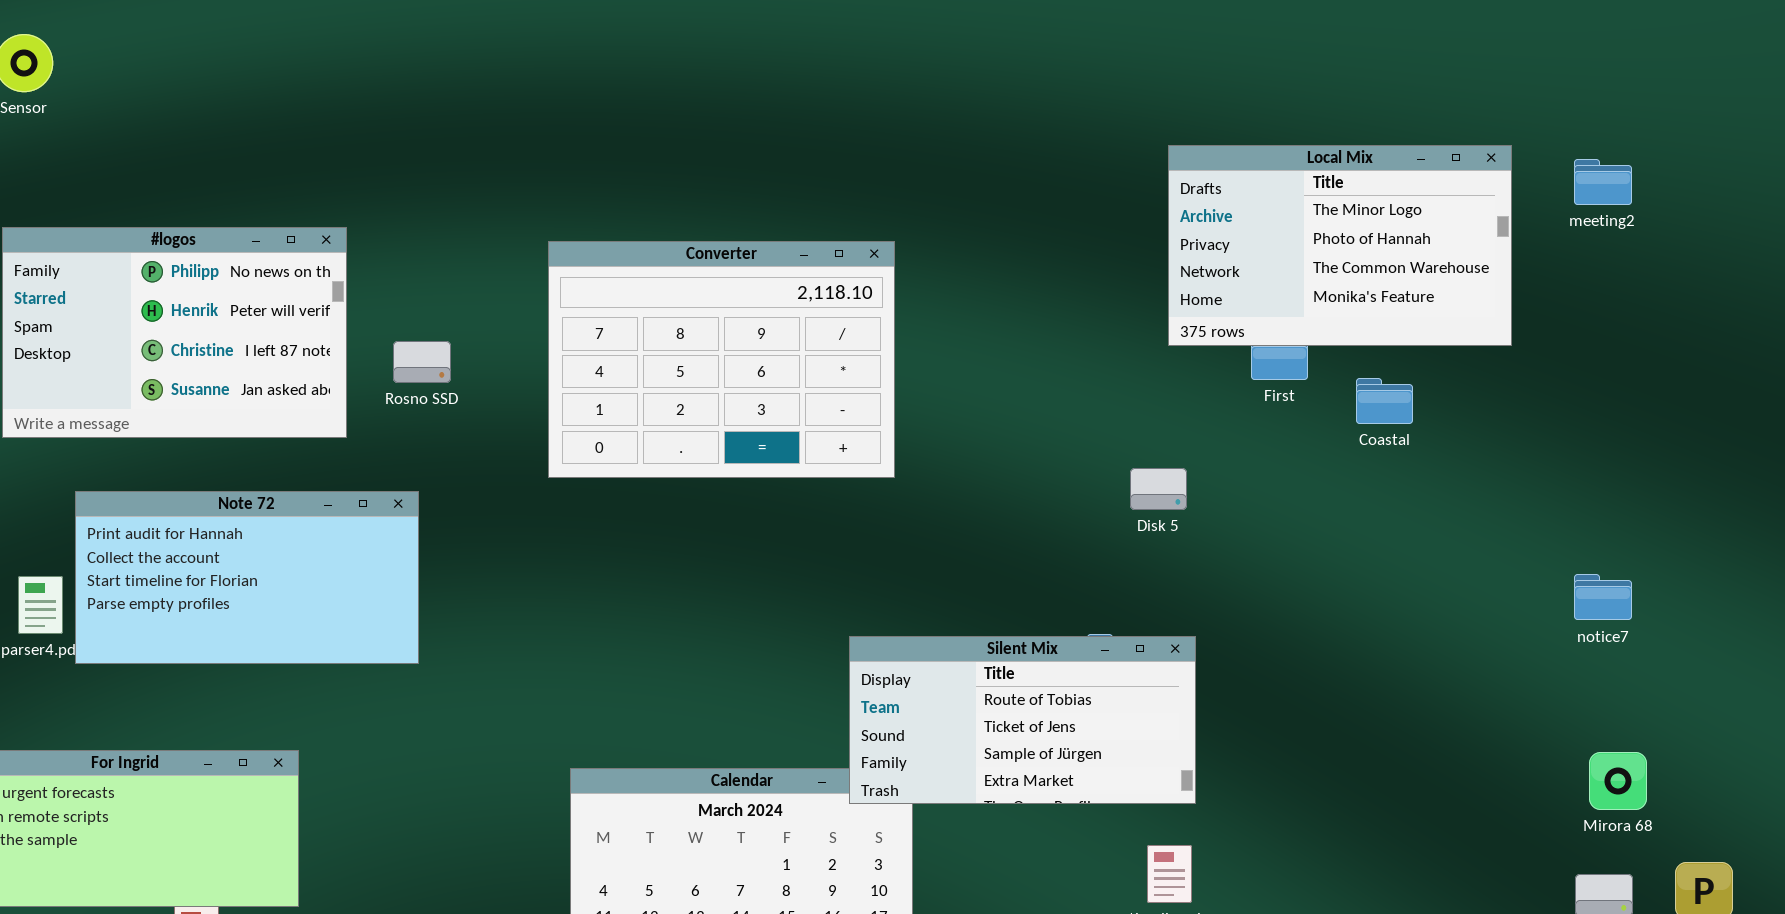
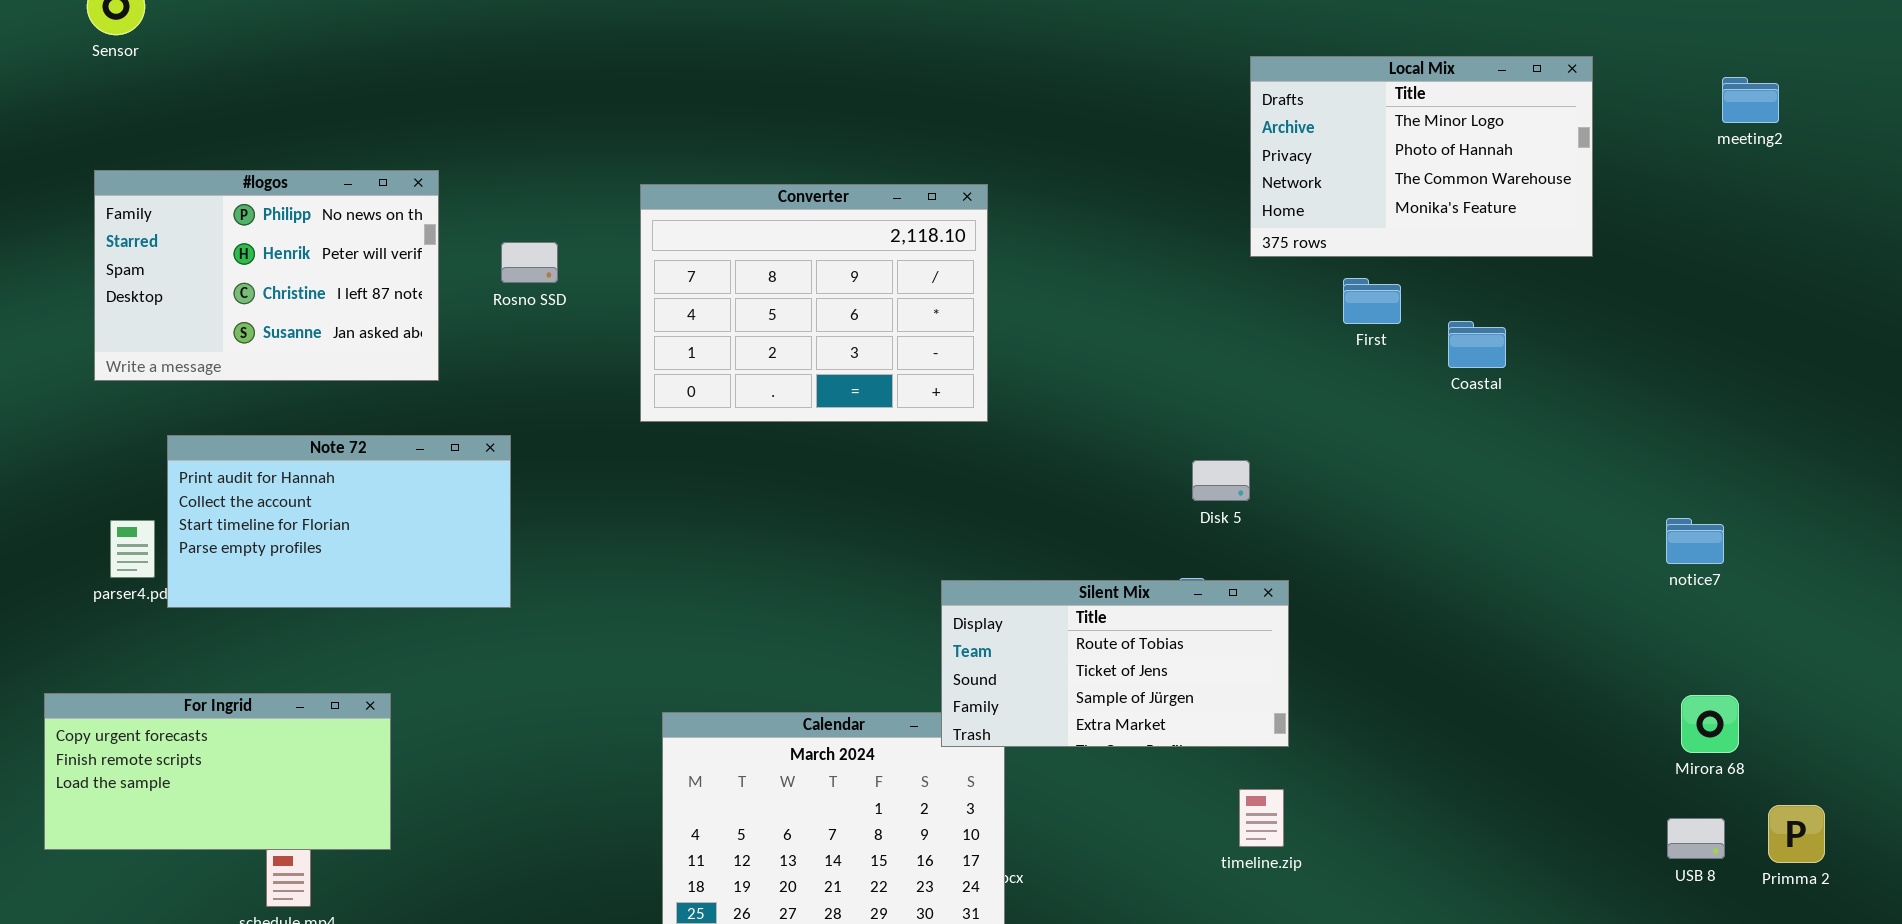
Local Mix: [1168,145,1512,346] -> [1250,56,1593,257], moved
meeting2: [1574,159,1632,205] -> [1722,77,1779,123], moved
Rosno SSD: [393,341,451,383] -> [501,242,558,283], moved
Disk 5: [1130,468,1187,510] -> [1192,460,1250,501], moved

